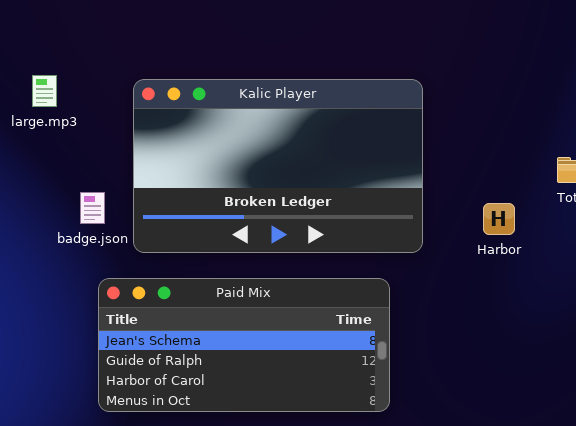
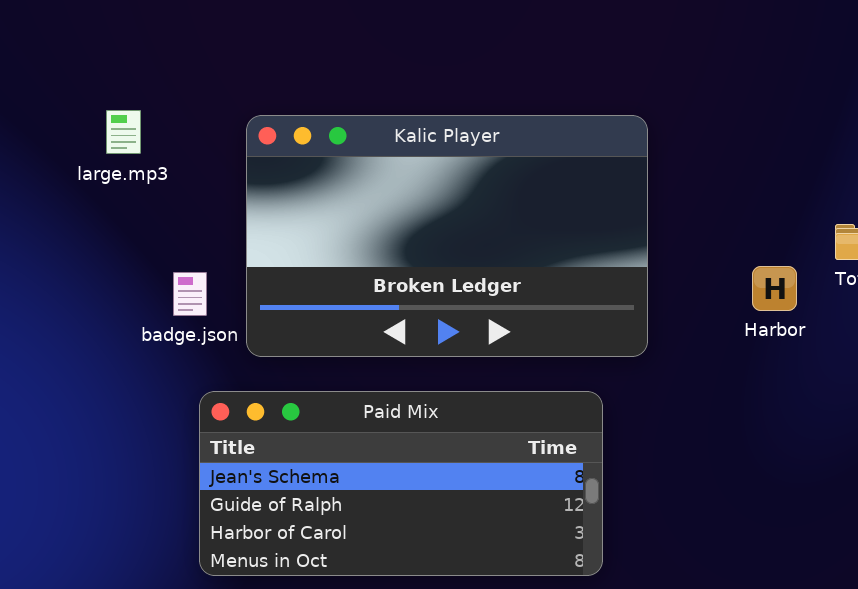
Harbor: [483,203,515,235] -> [752,266,797,311], moved

